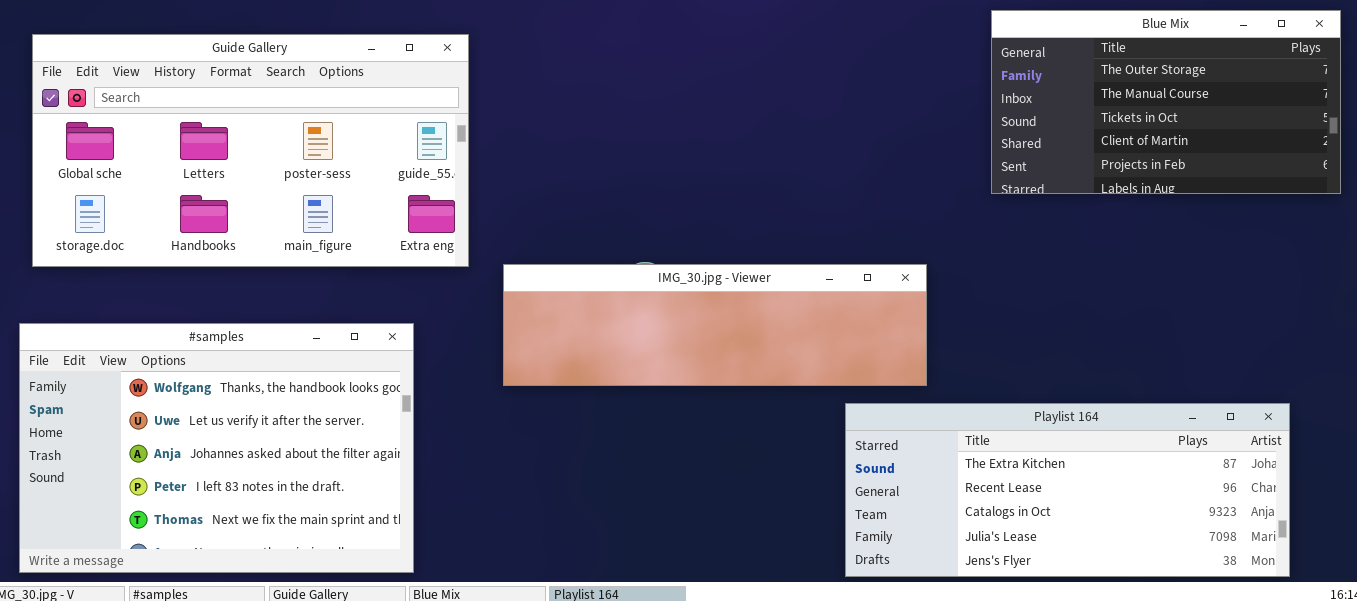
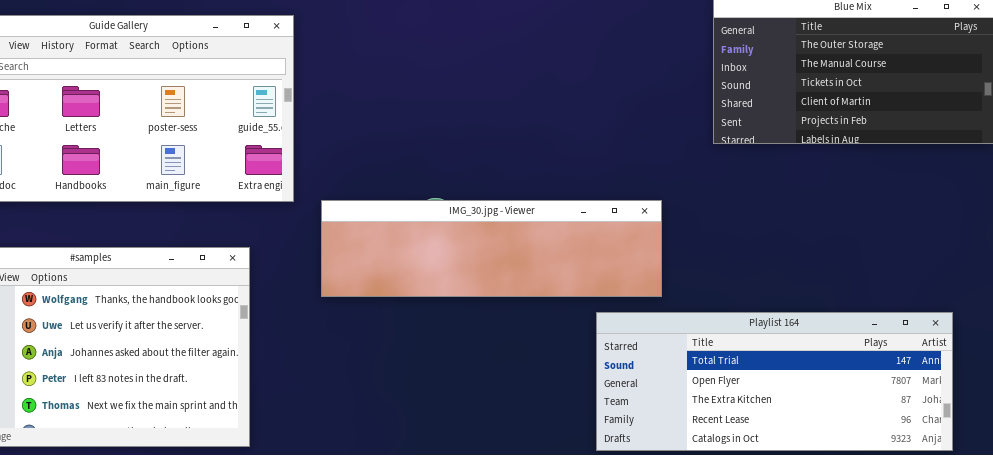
Playlist 164: [845,403,1290,577] -> [596,312,953,451], scrolled up 2 rows

